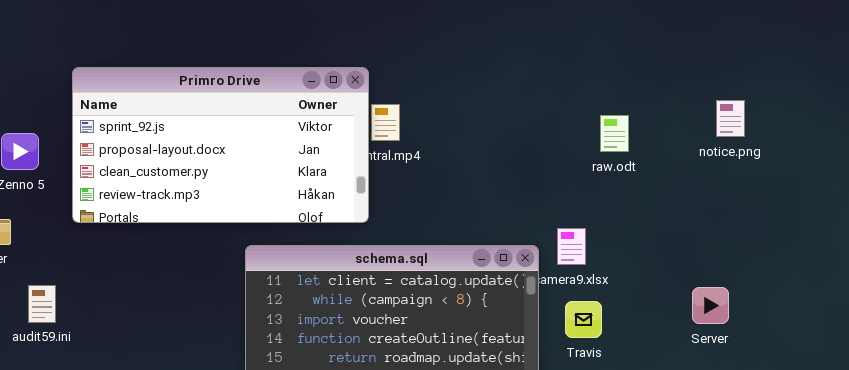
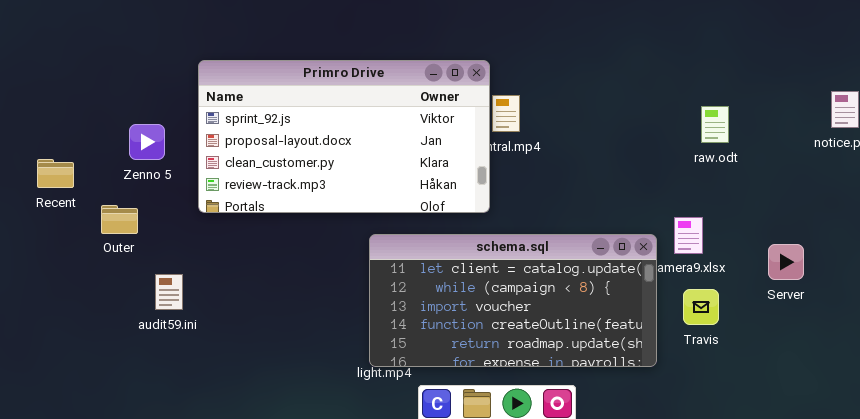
raw.odt: [600,115,629,152] -> [701,106,729,143], moved
Server: [692,287,729,324] -> [768,244,804,280], moved

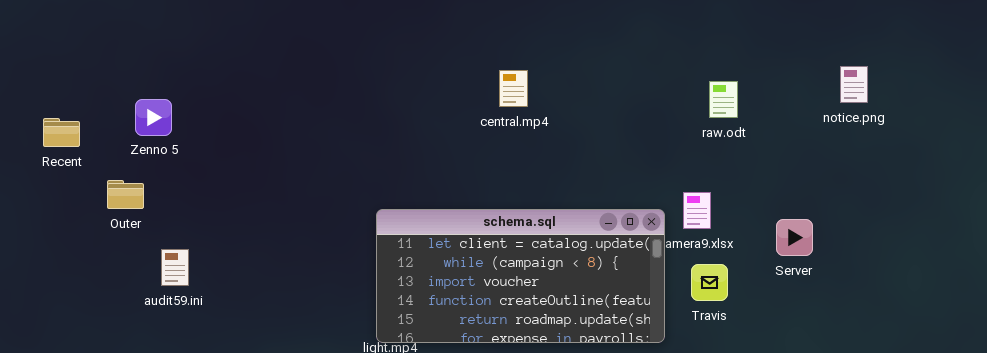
Primro Drive: [198,60,490,213] -> none, closed
Recent: [37,159,74,188] -> [43,118,80,147], moved

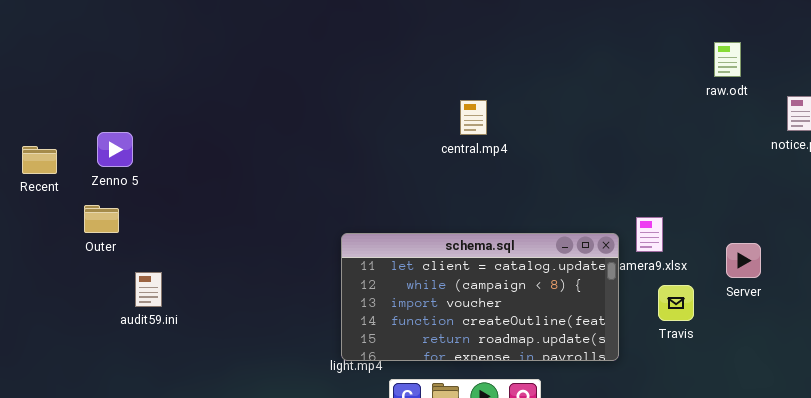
raw.odt: [709,81,738,118] -> [714,42,741,77], moved
Zenno 5: [135,99,172,136] -> [97,132,133,167], moved
Travis: [691,264,728,301] -> [658,285,694,321], moved

